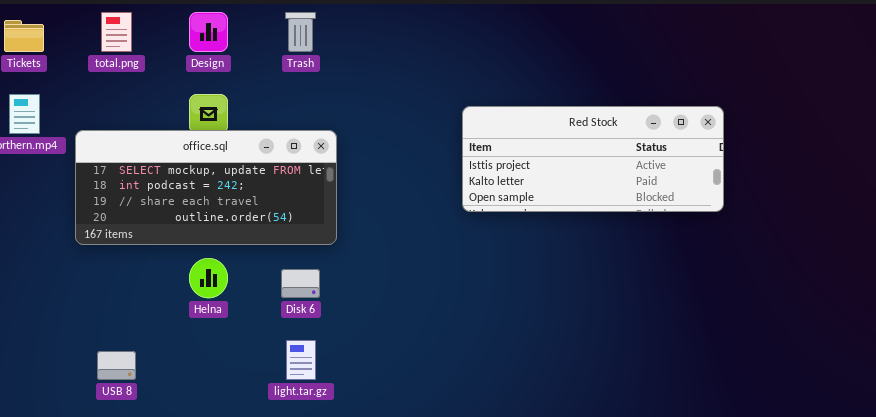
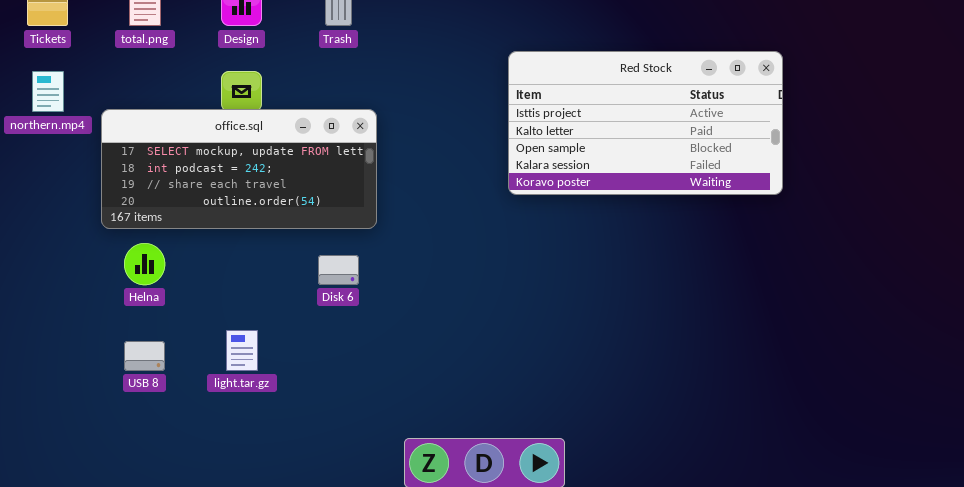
Red Stock: [462,106,724,212] -> [508,51,783,195], resized
Helna: [189,258,228,298] -> [124,243,165,285], moved
light.tar.gz: [286,340,316,380] -> [226,330,258,371], moved

